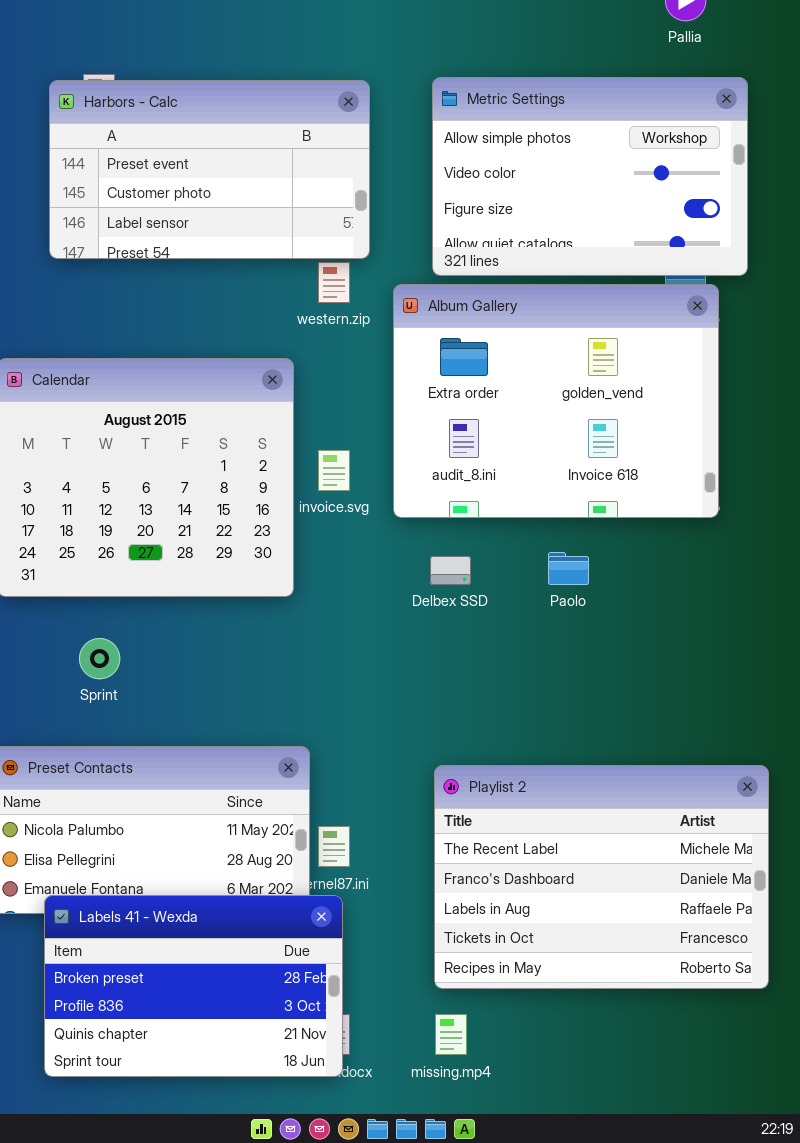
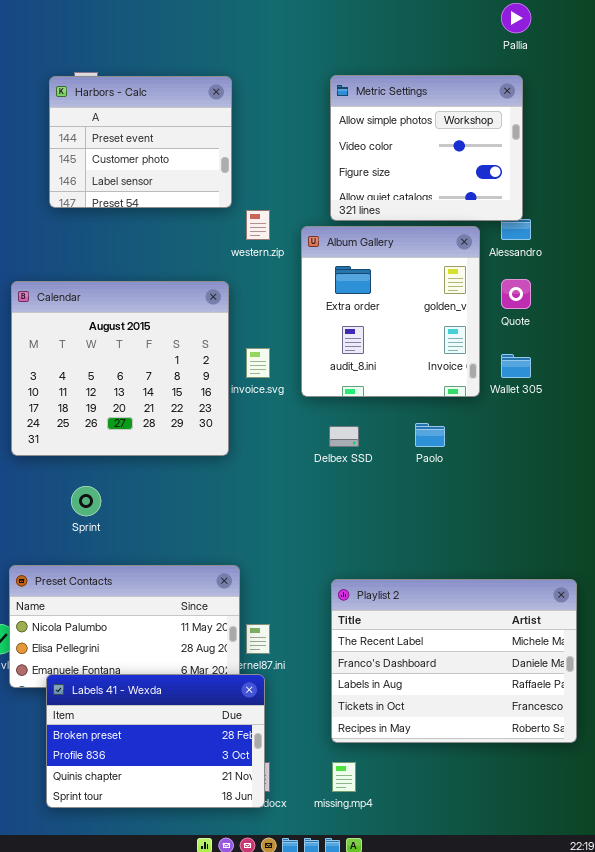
Metric Settings: [432,77,748,276] -> [330,75,523,221], resized
Harbors - Calc: [49,80,370,259] -> [49,76,232,208], resized
Album Gallery: [393,284,719,518] -> [301,226,480,397], resized

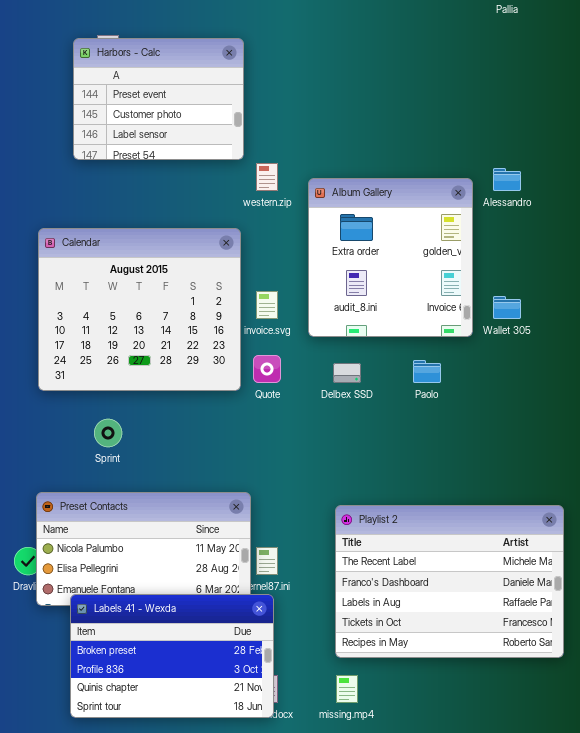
Metric Settings: [330,75,523,221] -> none, closed
Quote: [501,279,531,309] -> [253,355,281,383], moved

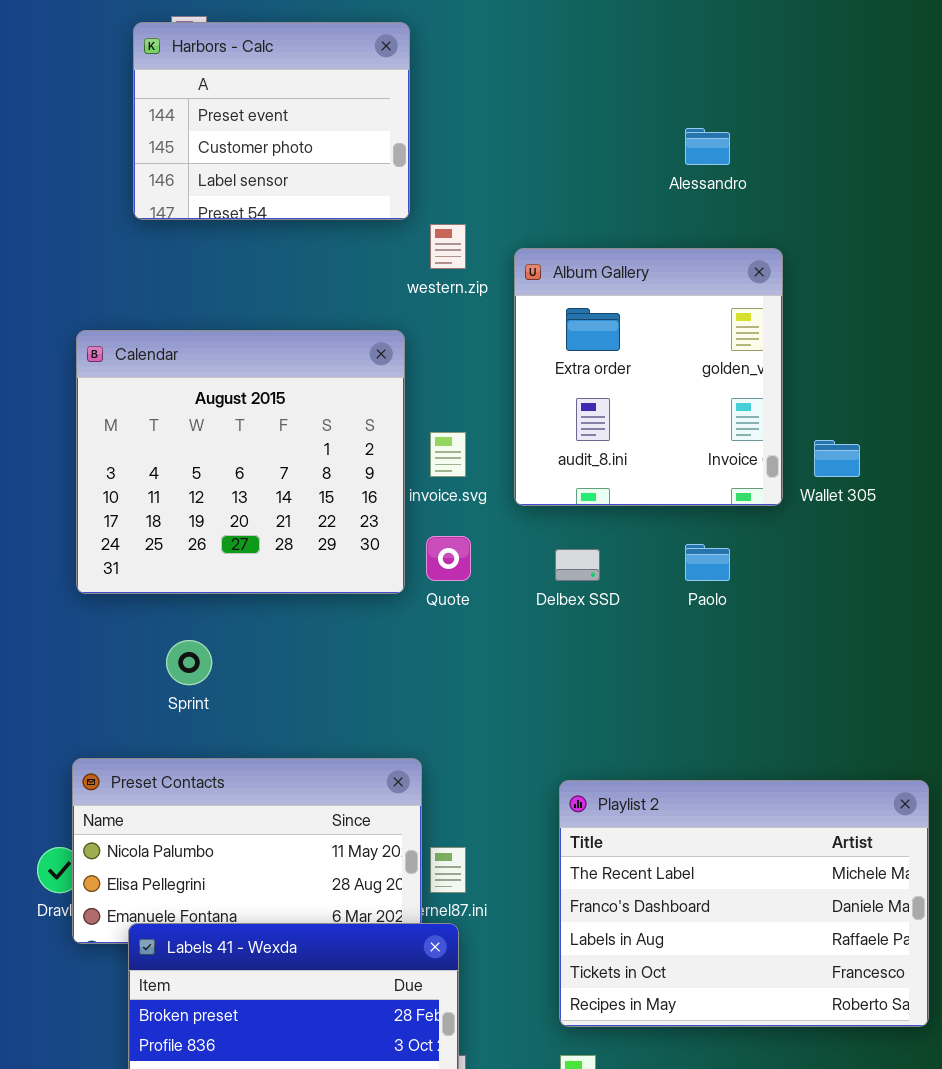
Alessandro: [493,168,521,191] -> [685,128,730,165], moved

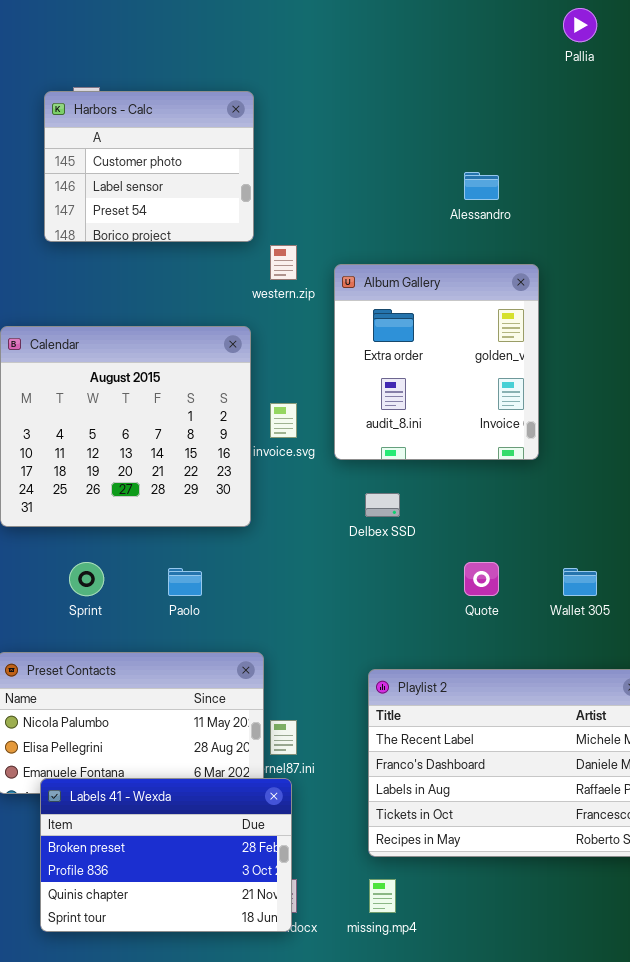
Harbors - Calc: [133,22,410,220] -> [44,91,254,242], scrolled down 1 row
Wallet 305: [814,440,860,477] -> [563,568,597,596], moved
Quote: [426,536,471,581] -> [464,562,499,596], moved
Paolo: [685,544,730,581] -> [168,568,202,596], moved

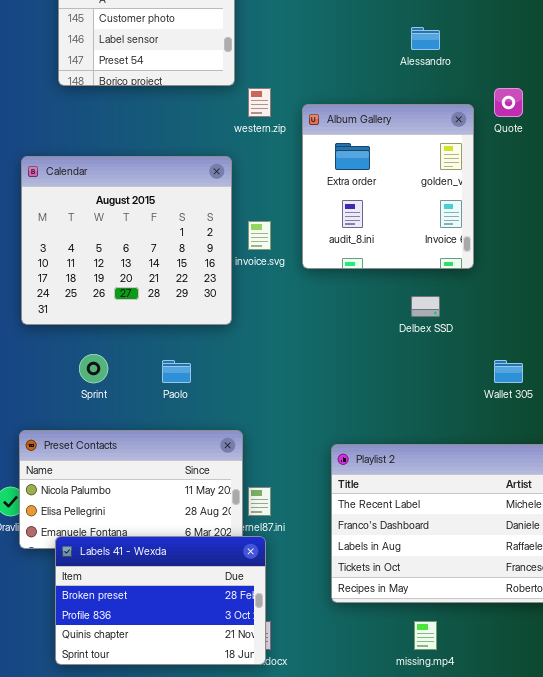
Delbex SSD: [365,493,400,517] -> [411,296,440,317], moved
Quote: [464,562,499,596] -> [494,88,523,117], moved
missing.mp4: [369,879,396,913] -> [414,621,437,650], moved

